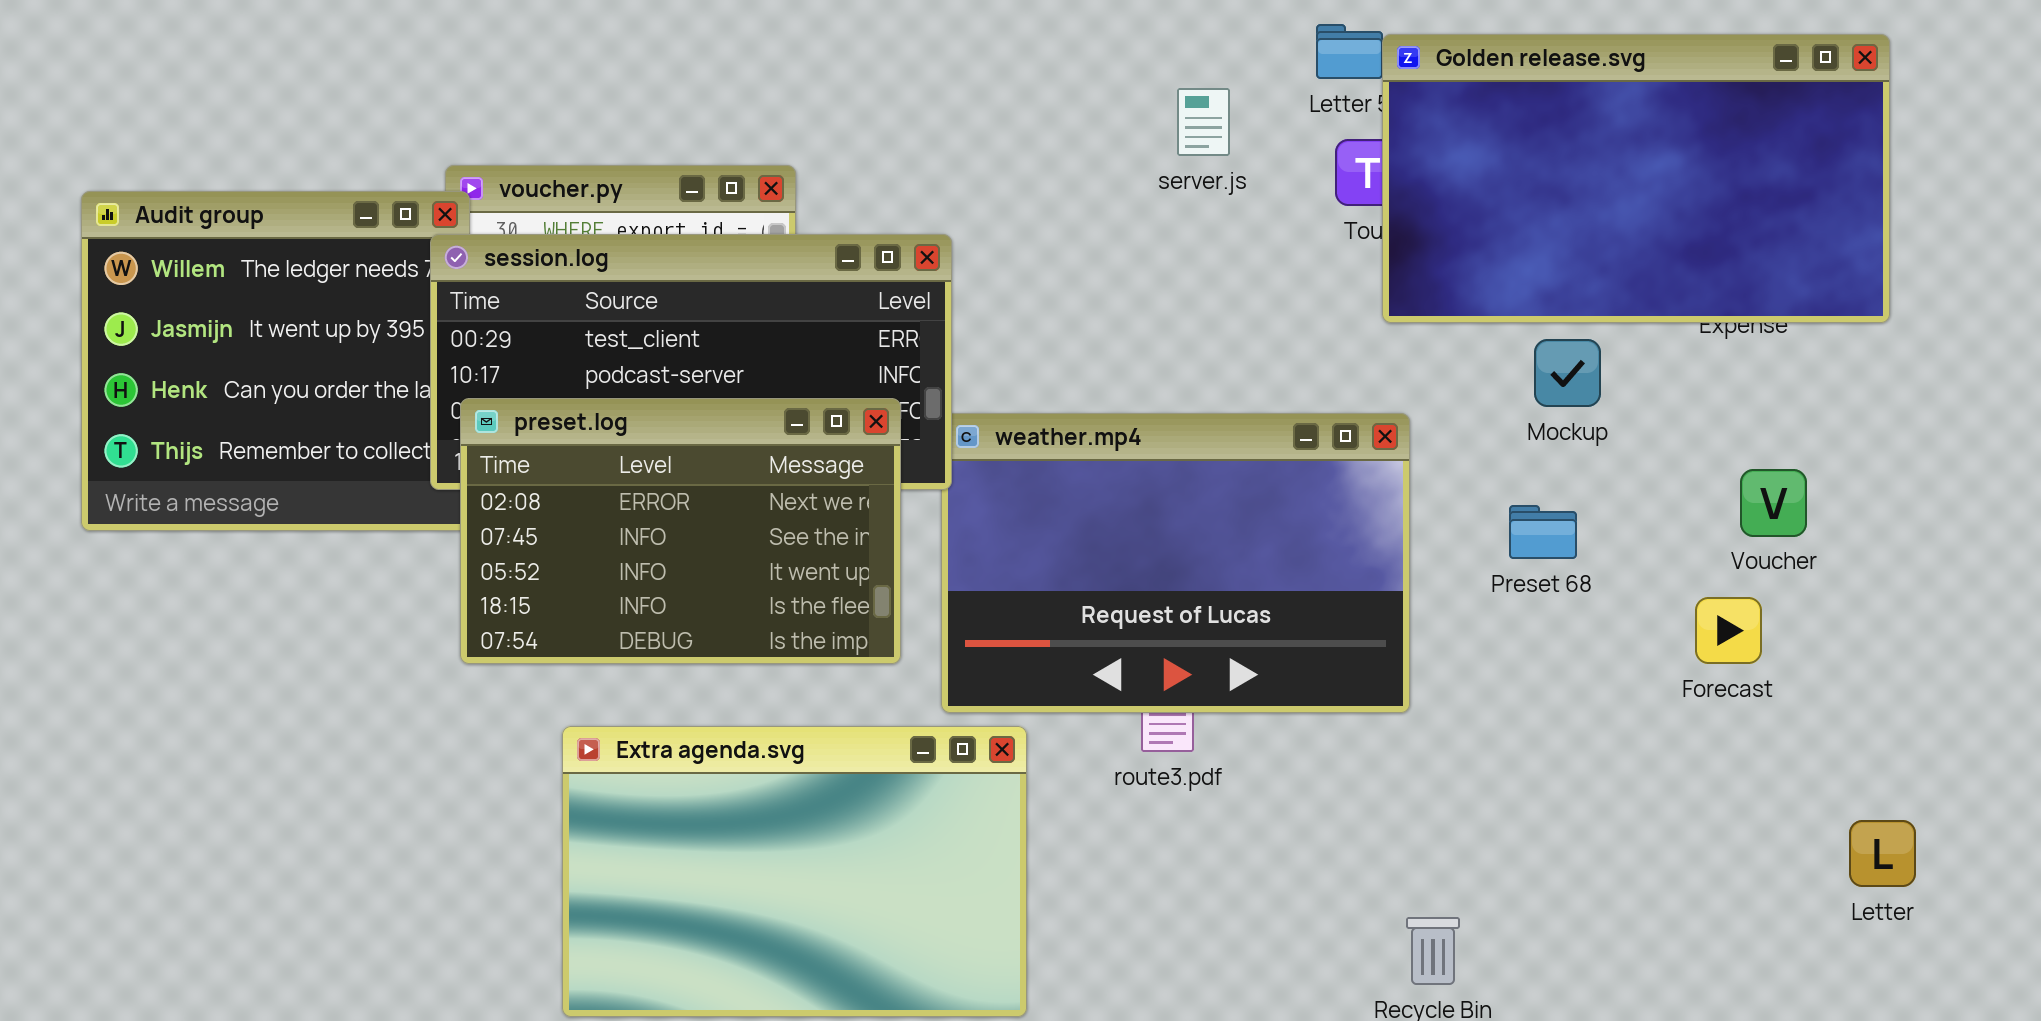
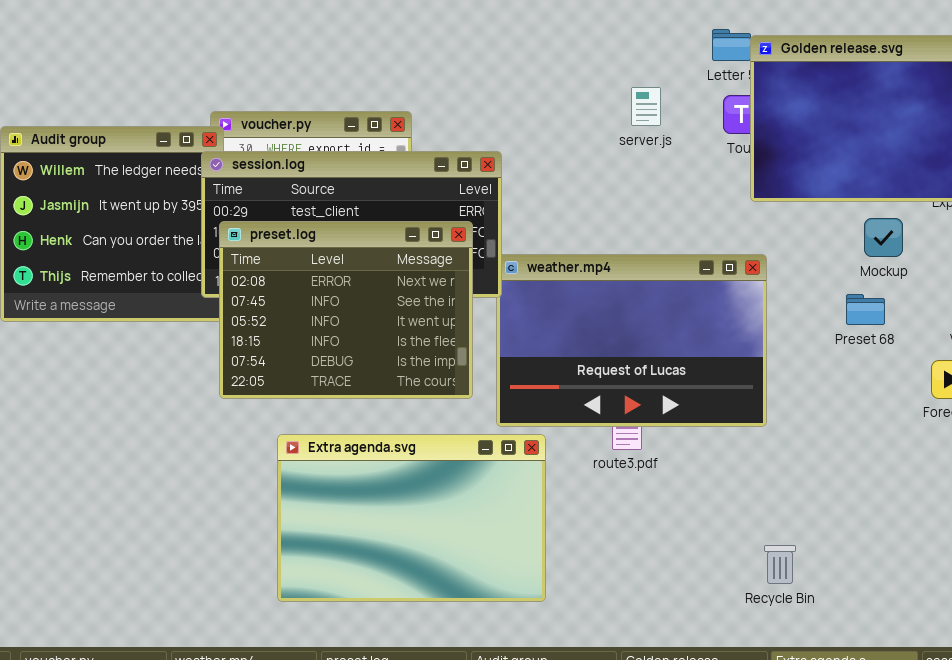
server.js: [1177,88,1230,156] -> [631,87,661,126], moved
Mockup: [1534,339,1601,407] -> [864,218,903,257], moved
preset.log: [460,398,901,664] -> [219,221,473,399], resized
Preset 68: [1509,505,1577,559] -> [846,294,885,325], moved

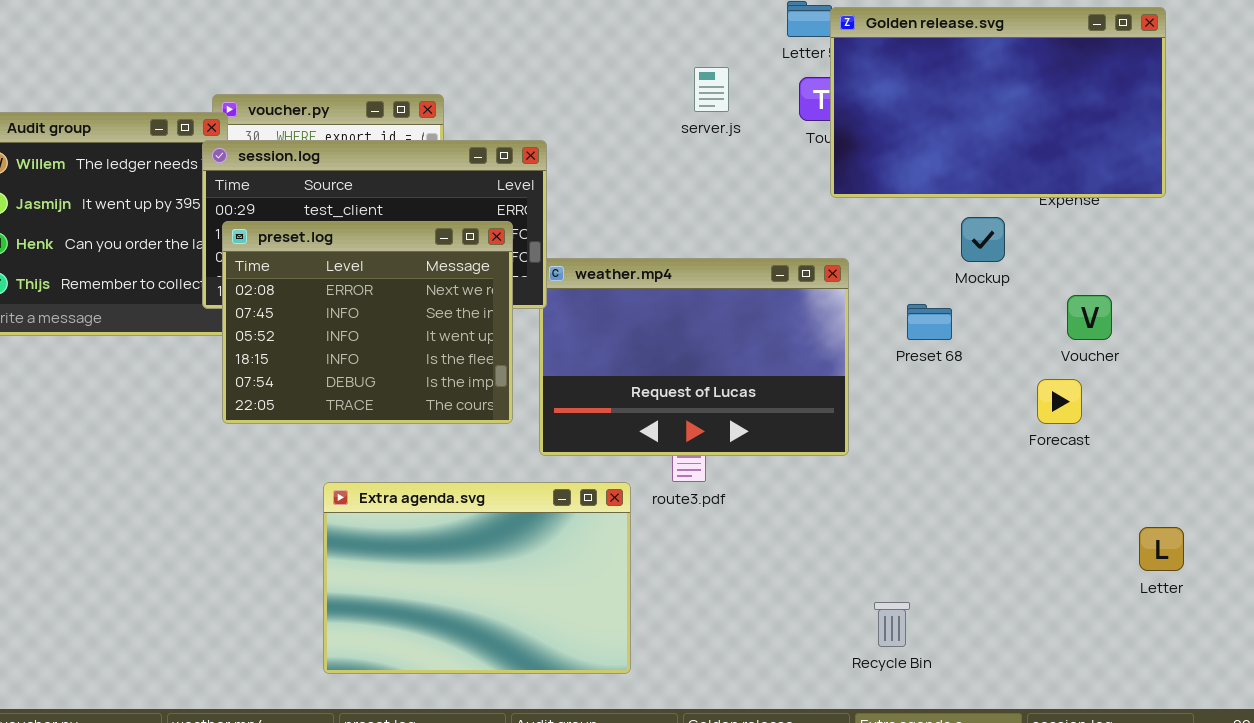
Preset 68: [846,294,885,325] -> [907,304,952,340], moved
Extra agenda.svg: [277,434,546,602] -> [323,482,631,674], moved
Recycle Bin: [764,545,796,584] -> [874,602,910,647], moved

